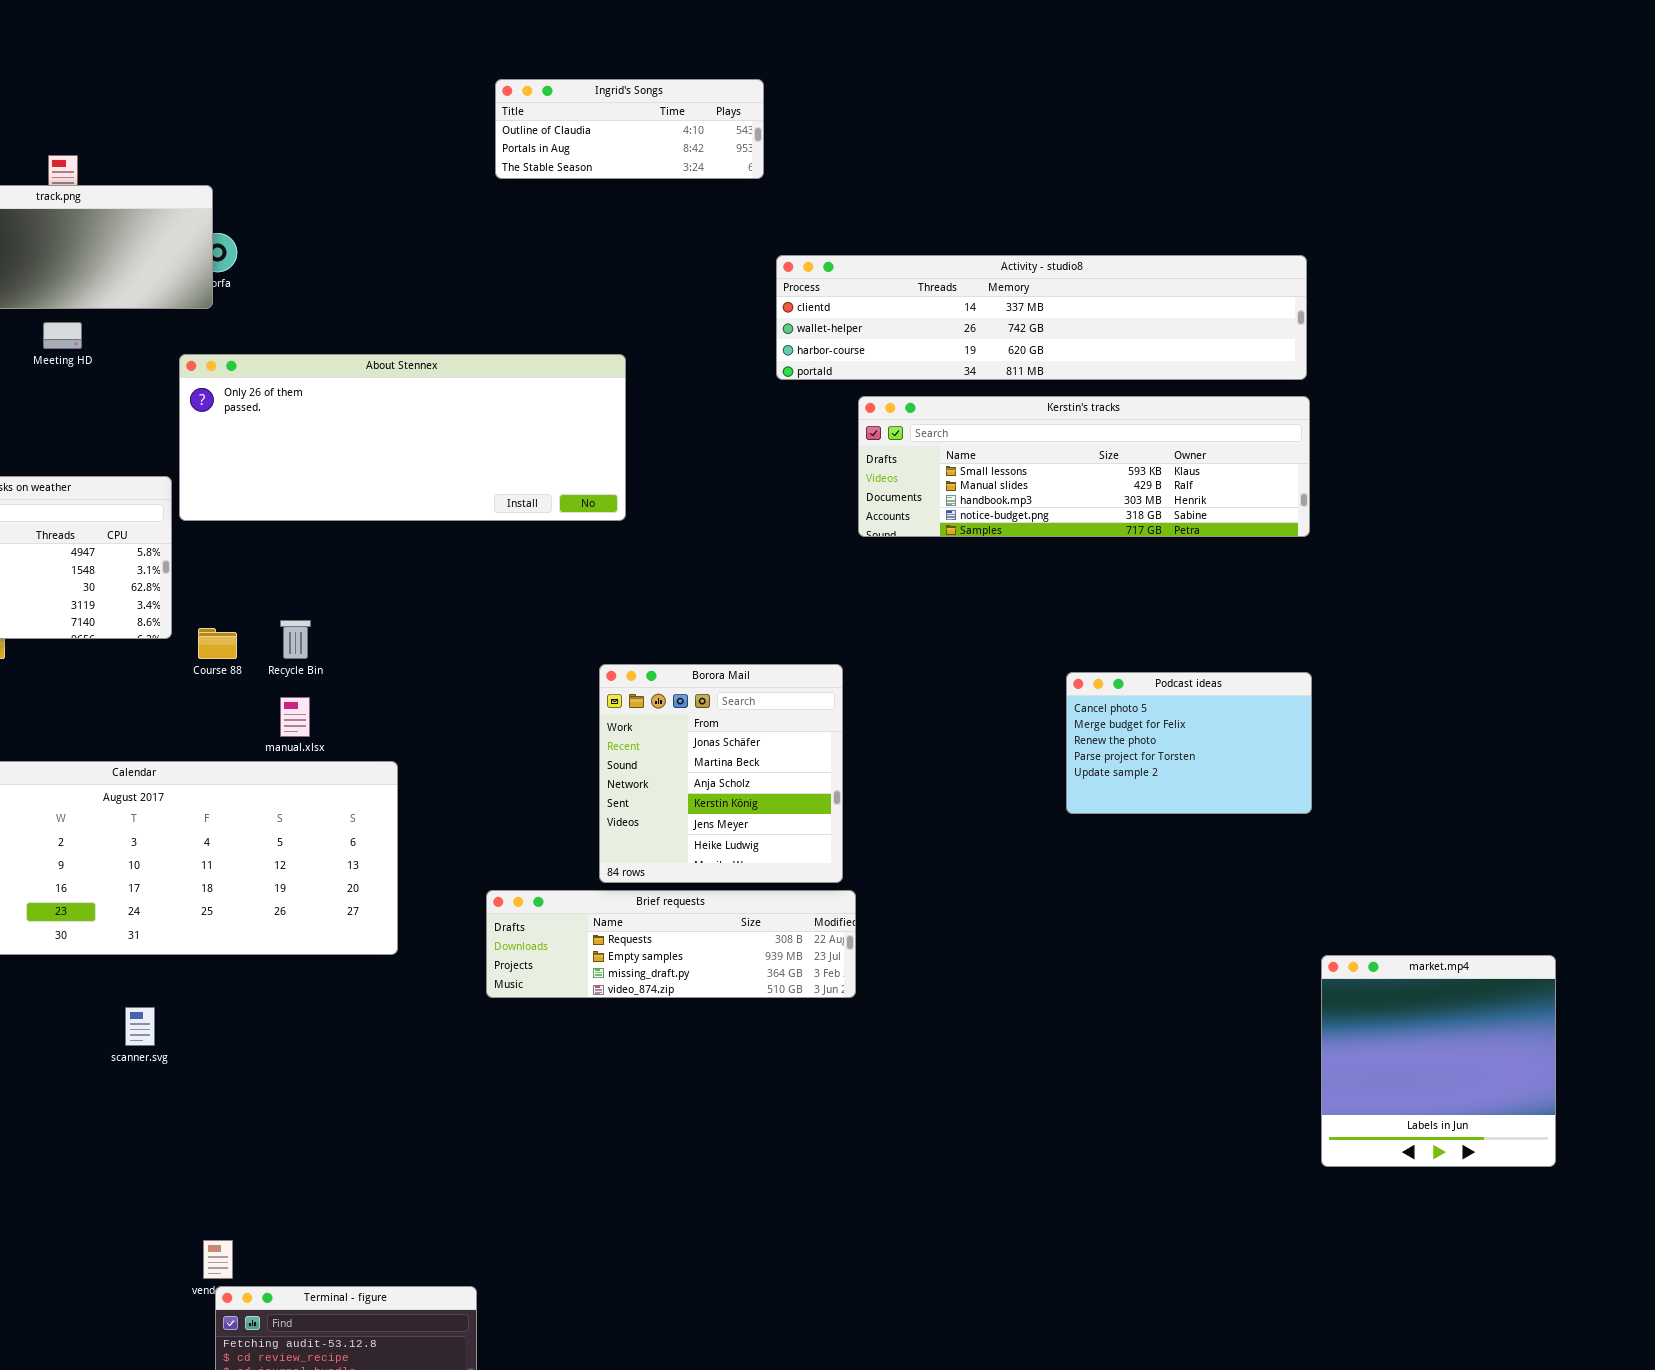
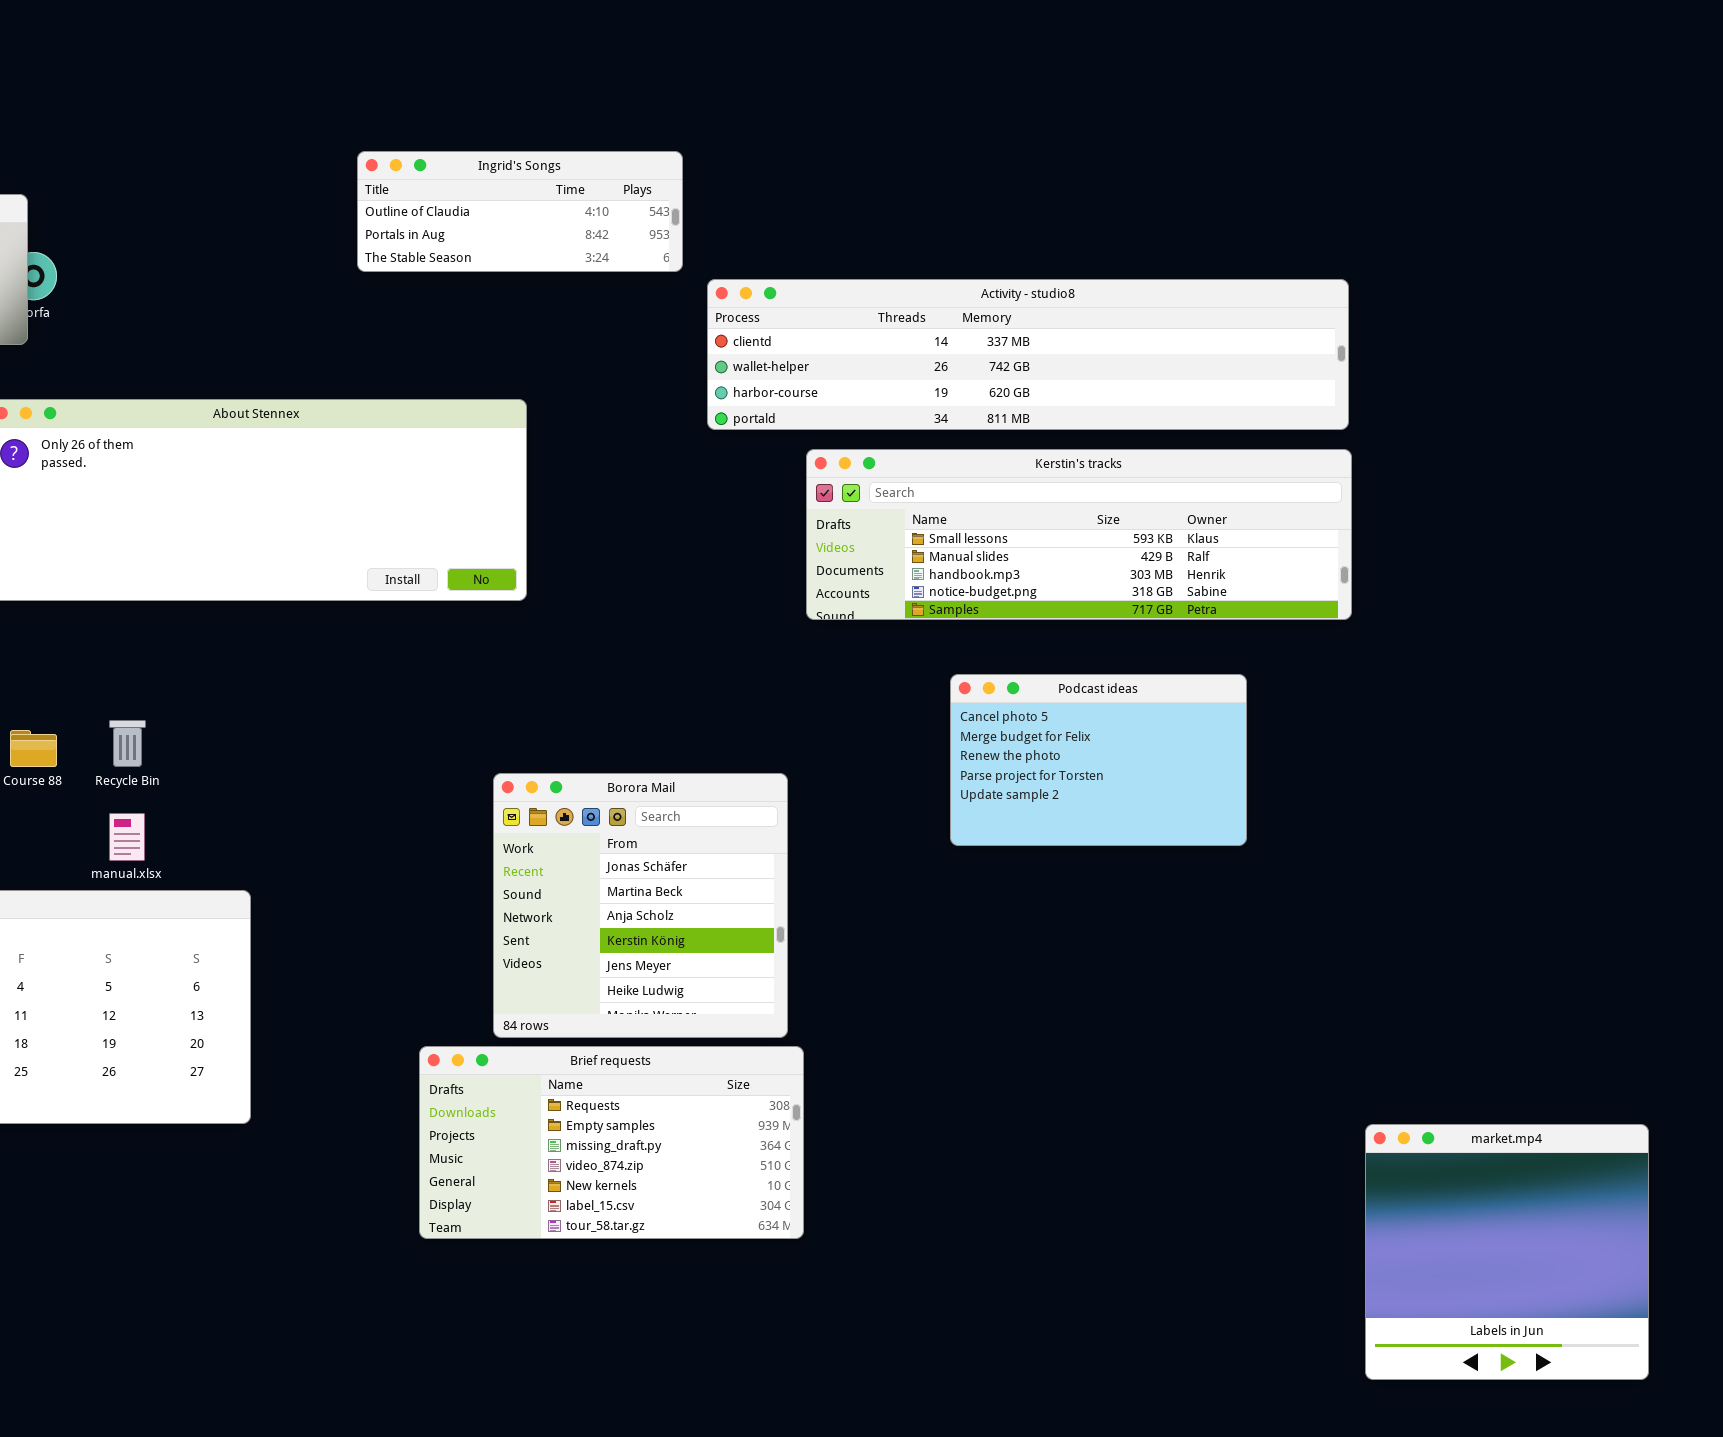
Ingrid's Songs: [495,79,764,179] -> [357,151,683,272], moved
Podcast ideas: [1066,672,1312,814] -> [950,674,1247,846], moved
Brief requests: [486,890,856,998] -> [419,1046,804,1239], resized

